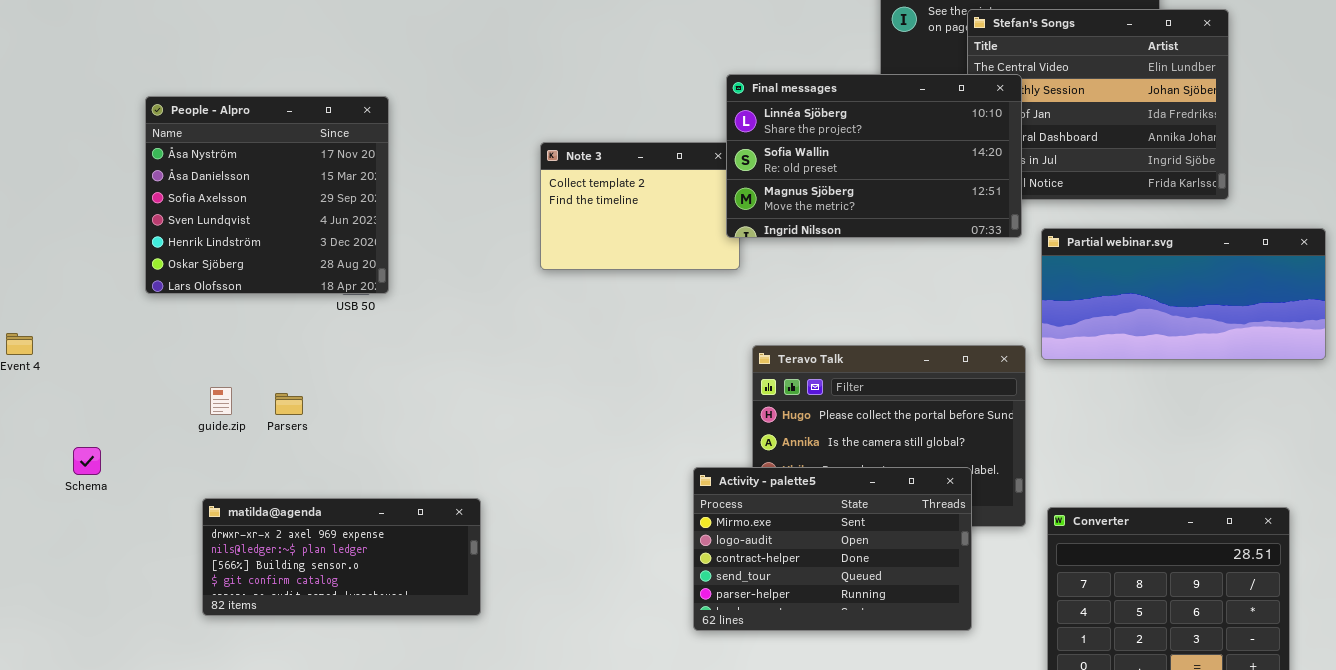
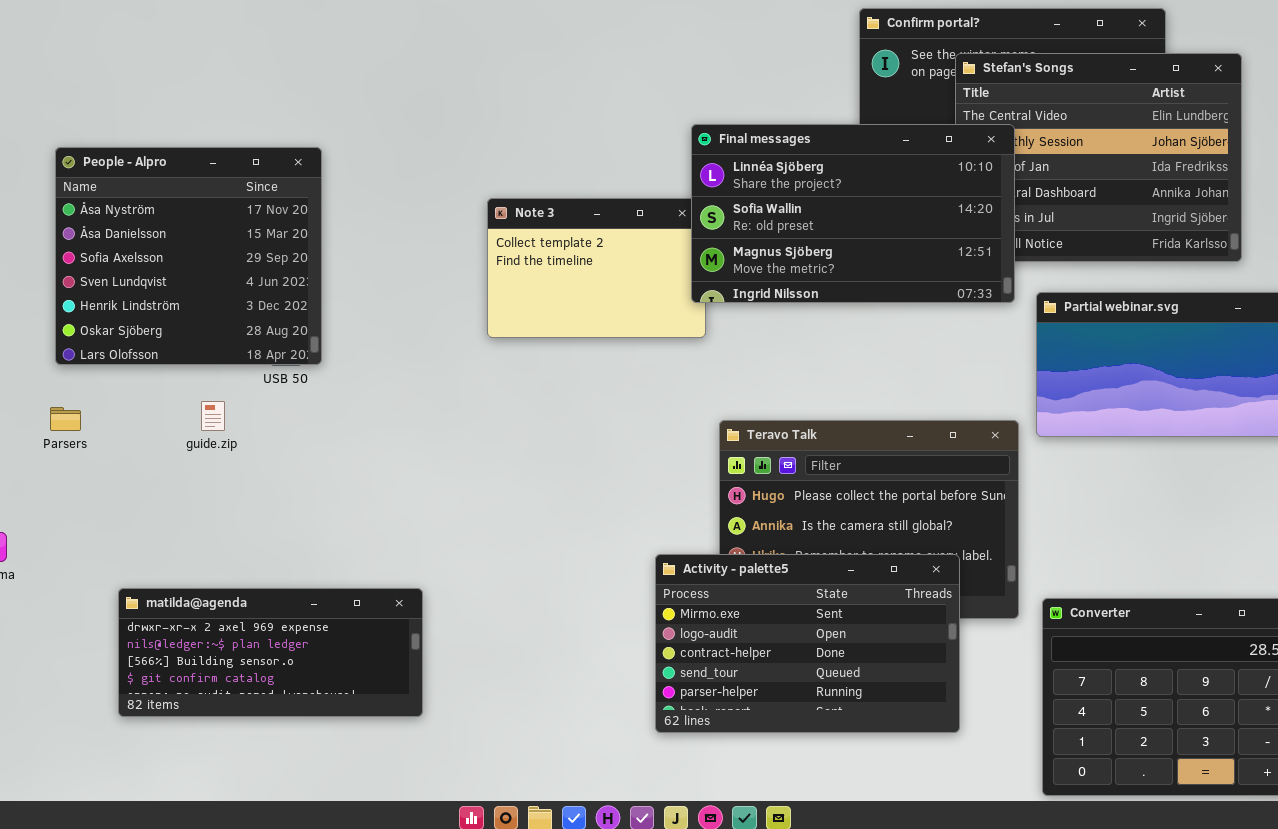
guide.zip: [210,387,232,415] -> [201,401,225,431], moved
Parsers: [275,393,303,415] -> [50,407,81,431], moved

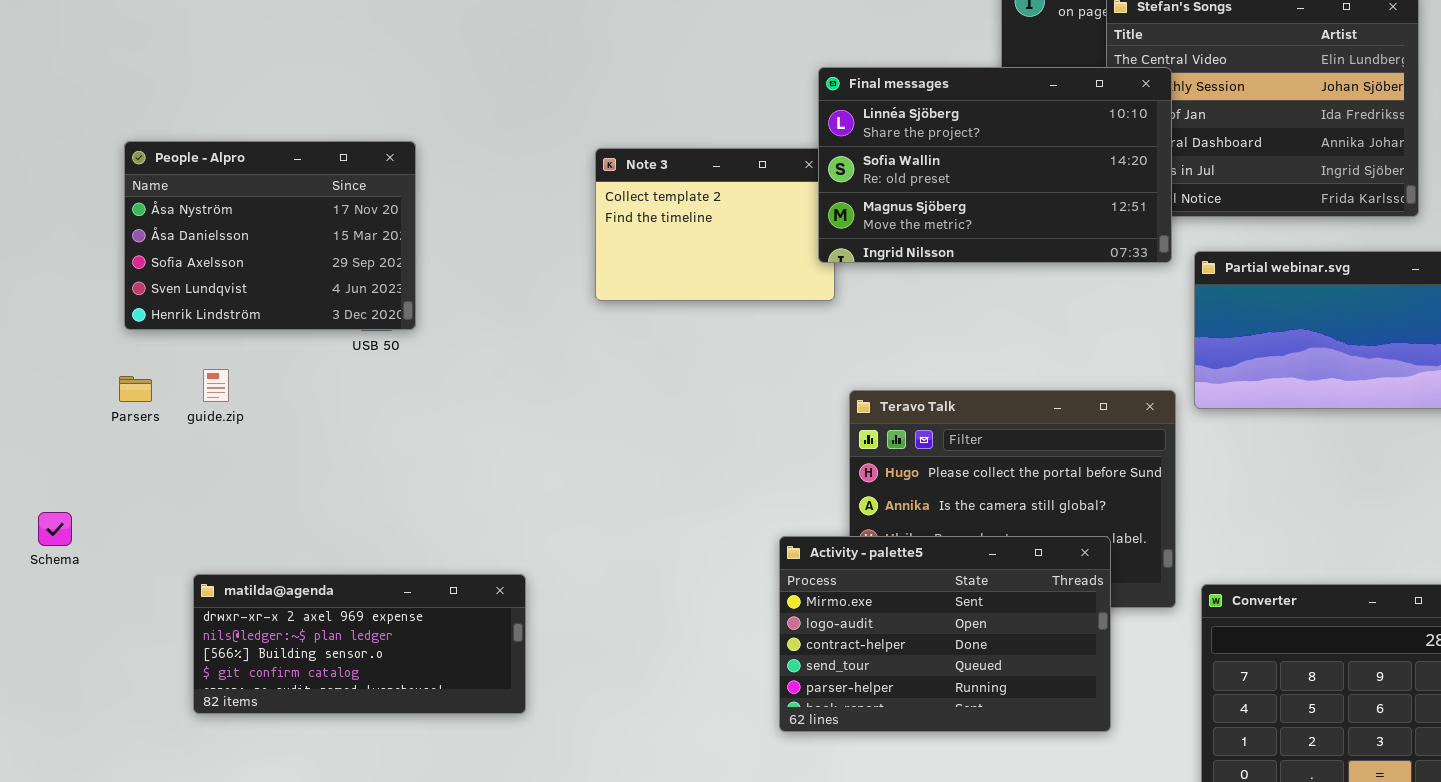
People - Alpro: [55,147,322,365] -> [124,141,416,330], resized
guide.zip: [201,401,225,431] -> [203,369,229,402], moved

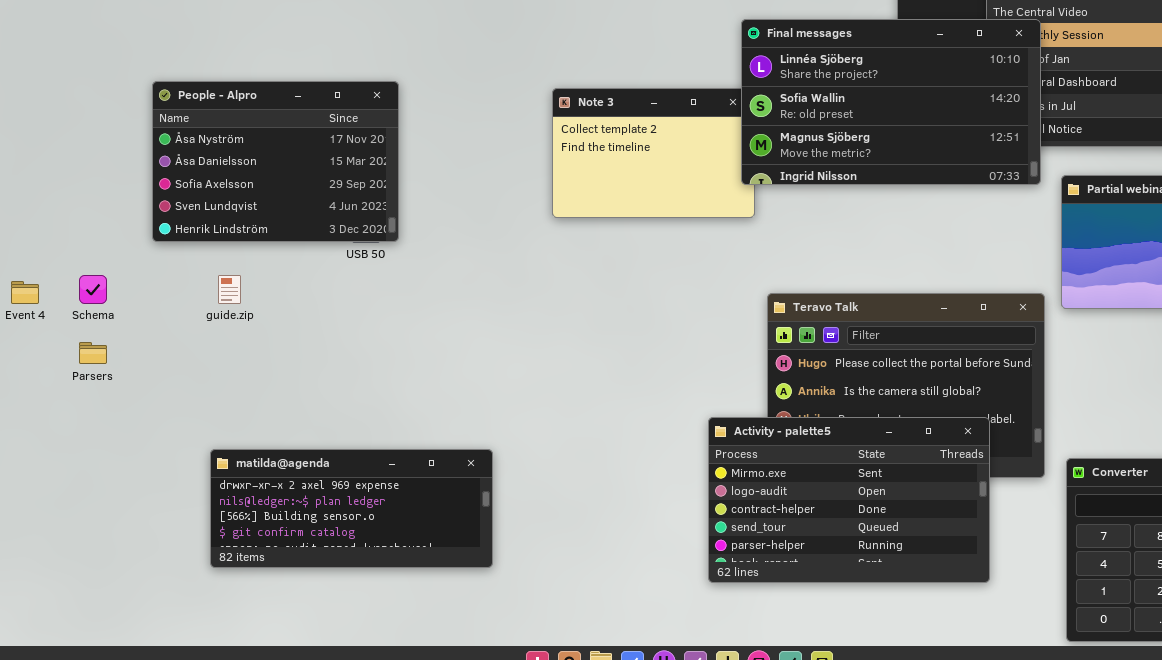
Parsers: [119,376,152,402] -> [79,342,107,364], moved
Schema: [38,512,72,546] -> [79,275,107,304], moved

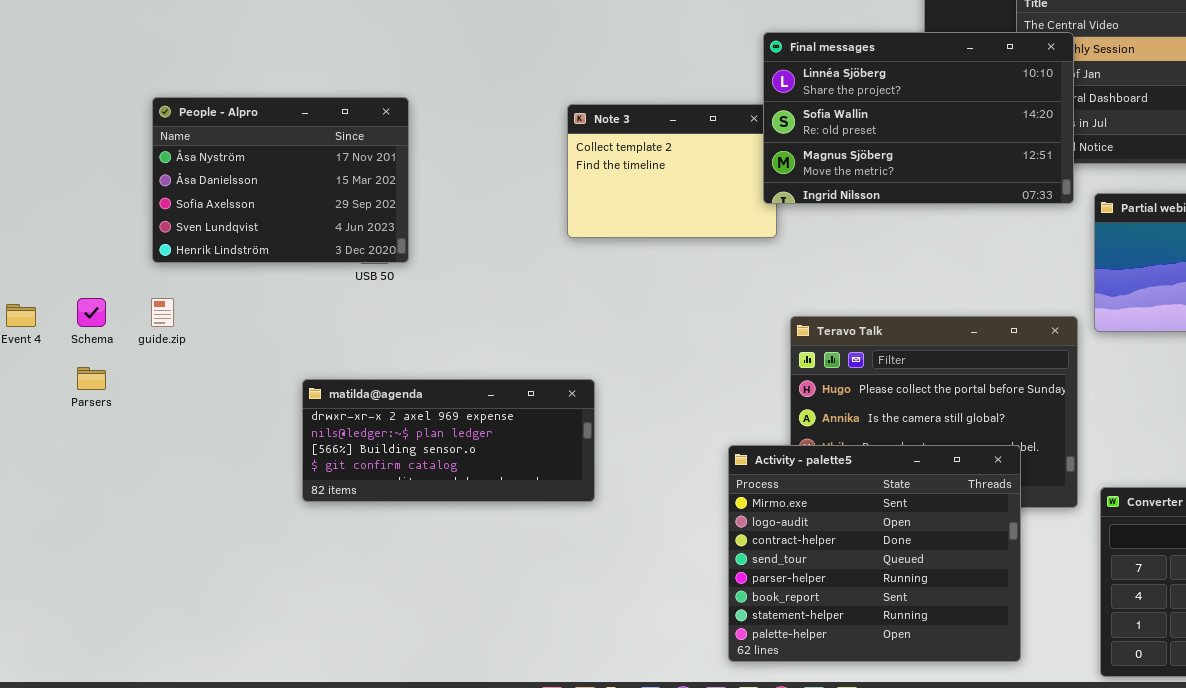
guide.zip: [218,275,241,304] -> [151,298,174,327], moved
Activity - palette5: [708,417,990,583] -> [728,445,1021,662], resized
matilda@agenda: [210,449,493,568] -> [302,379,595,502], moved

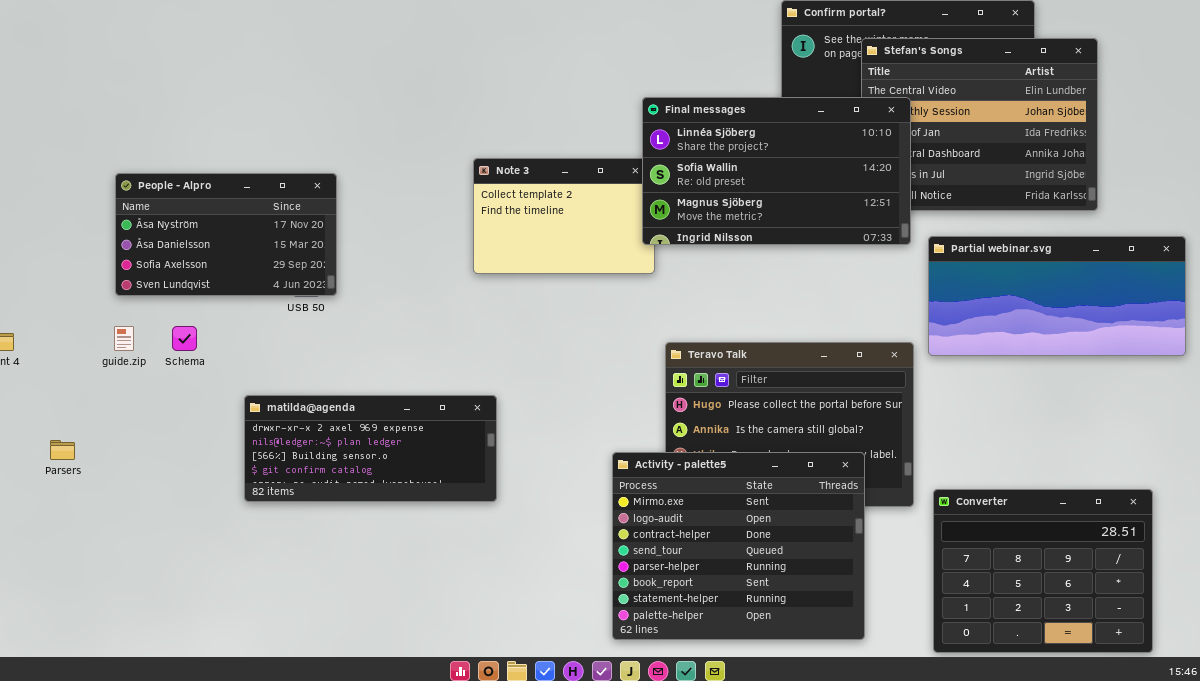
People - Alpro: [152,97,409,263] -> [115,173,337,296], resized
Schema: [77,298,106,327] -> [172,326,197,351], moved
Parsers: [77,367,106,390] -> [50,440,75,460], moved

